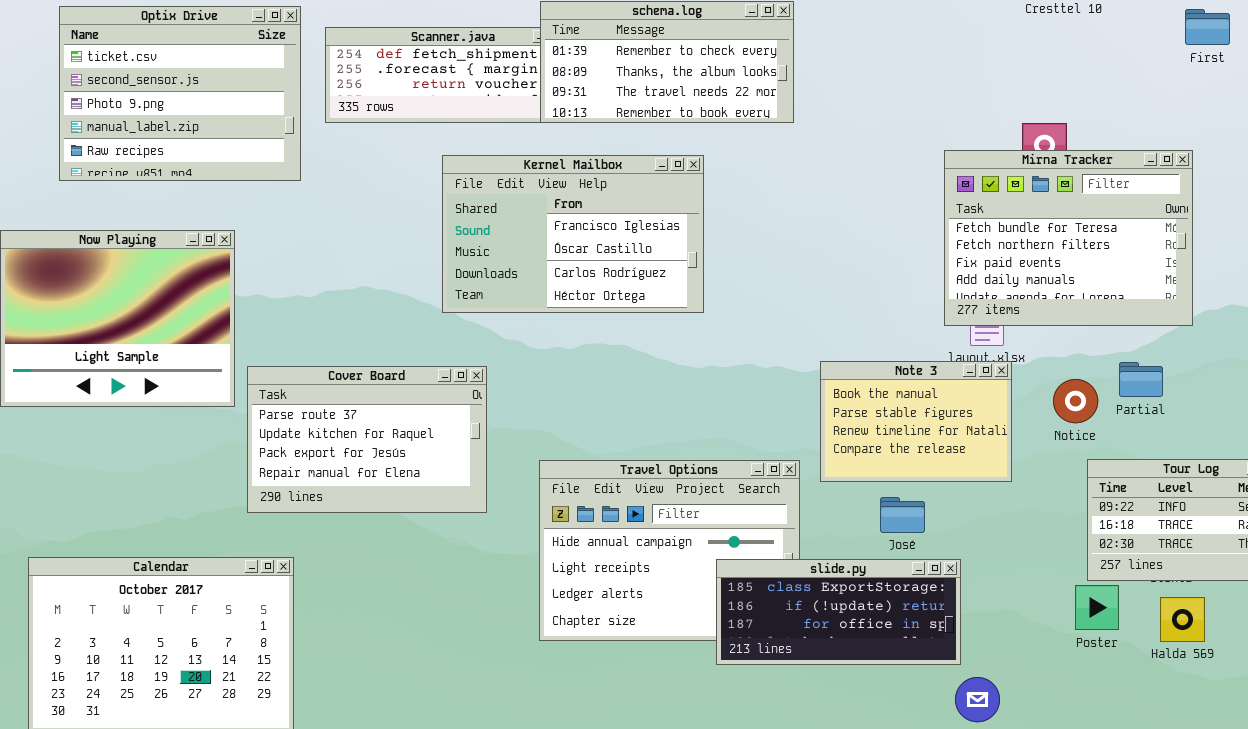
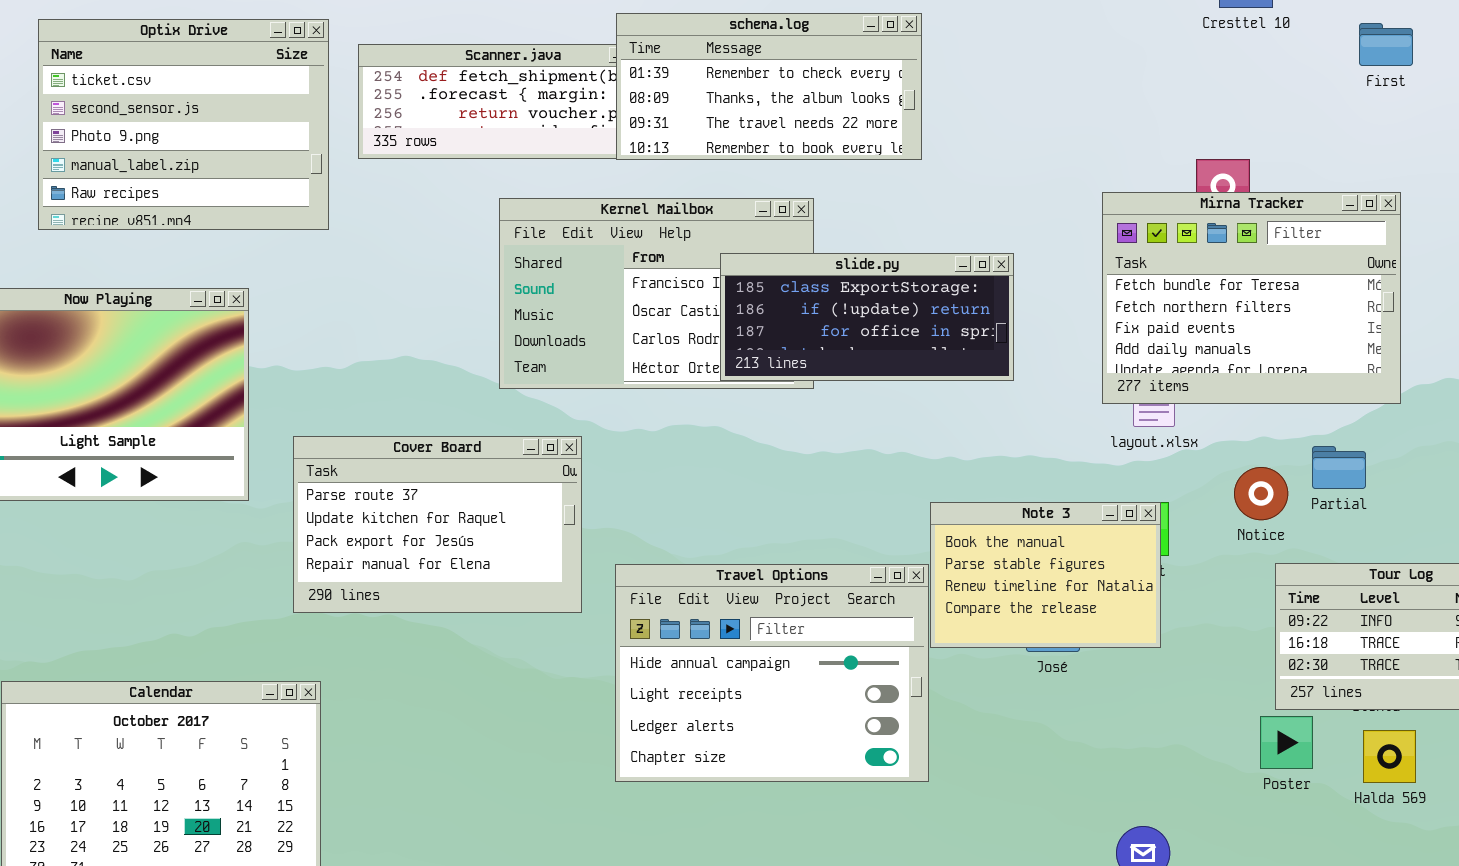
First: [1185,9,1230,45] -> [1359,23,1413,66], moved
Note 3: [820,361,1012,482] -> [930,502,1161,648], moved
Cover Board: [247,366,487,513] -> [293,436,582,613], moved
slide.py: [716,559,961,665] -> [720,253,1014,381], moved

